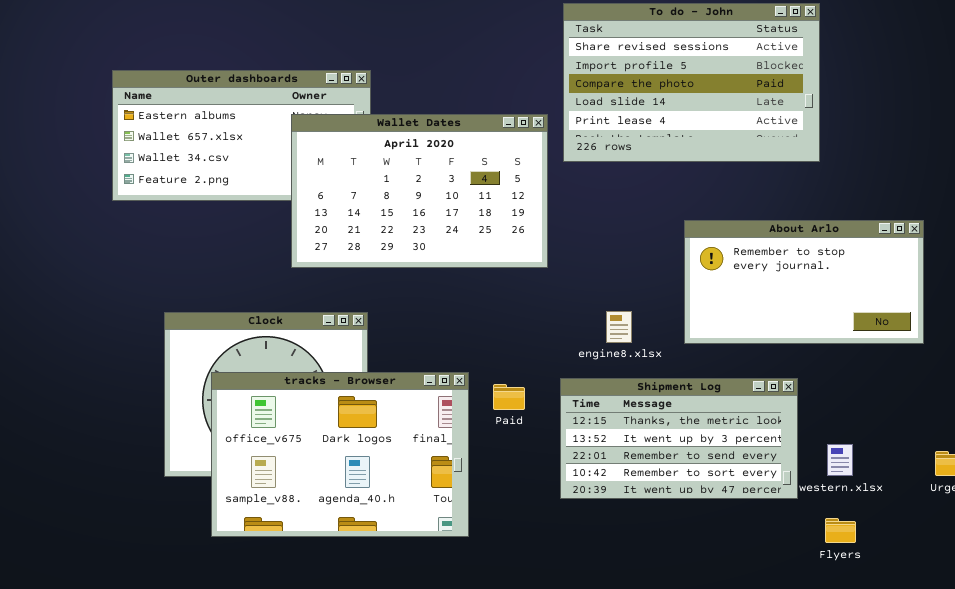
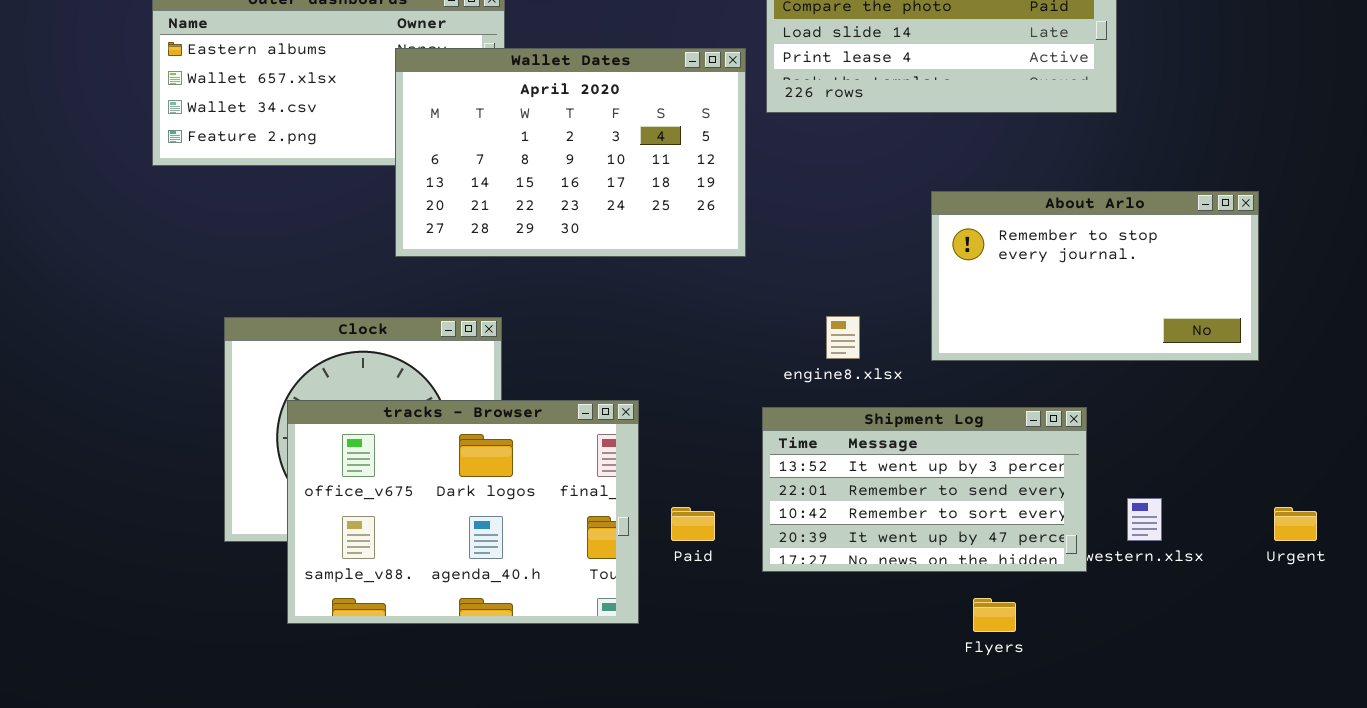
Shipment Log: [560,378,798,499] -> [762,407,1087,572], scrolled down 1 row
Paid: [493,384,525,410] -> [671,507,715,541], moved
Flyers: [825,518,856,543] -> [973,598,1016,632], moved

